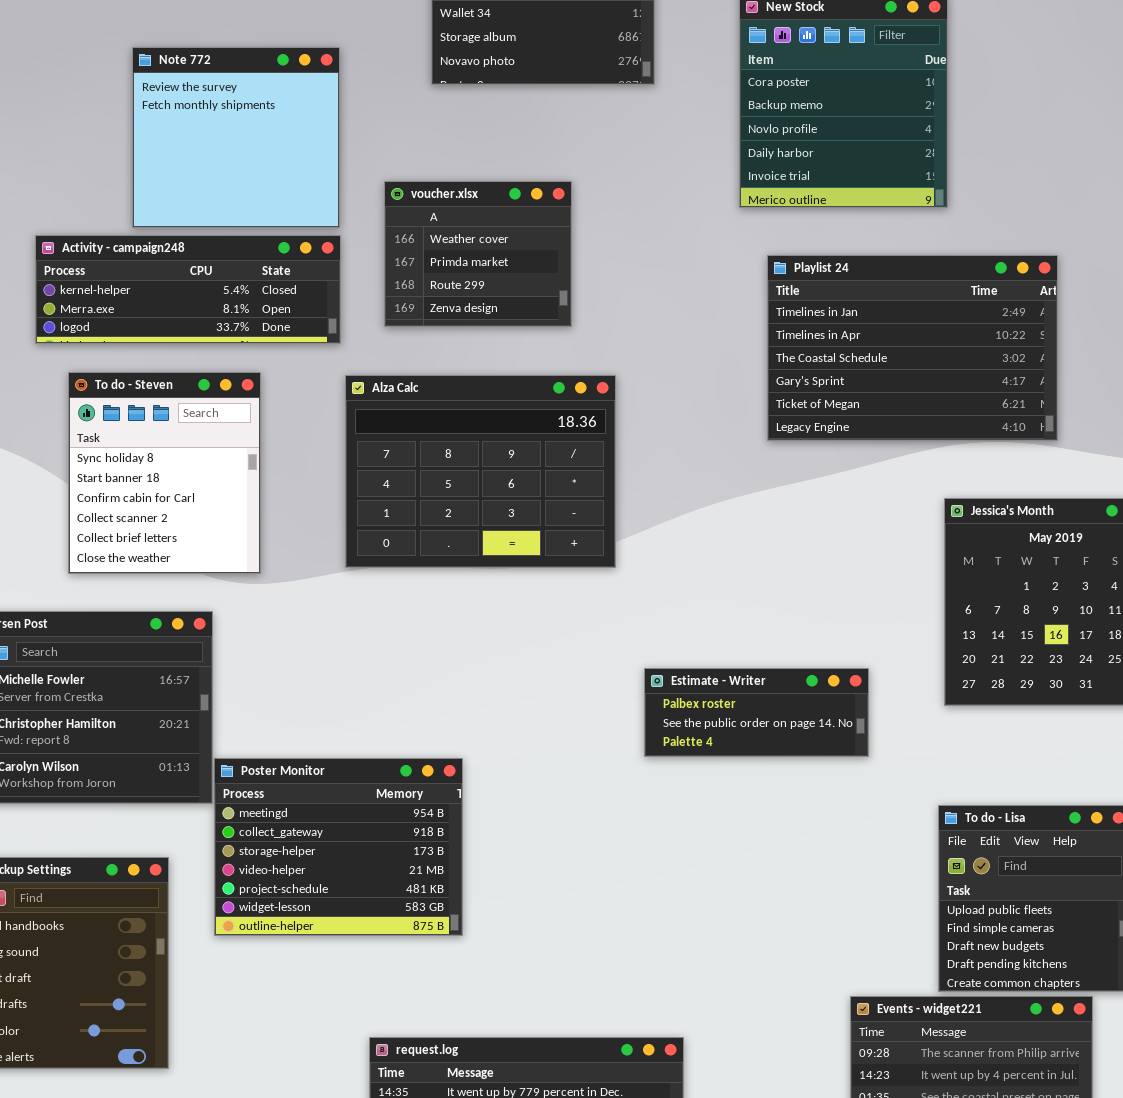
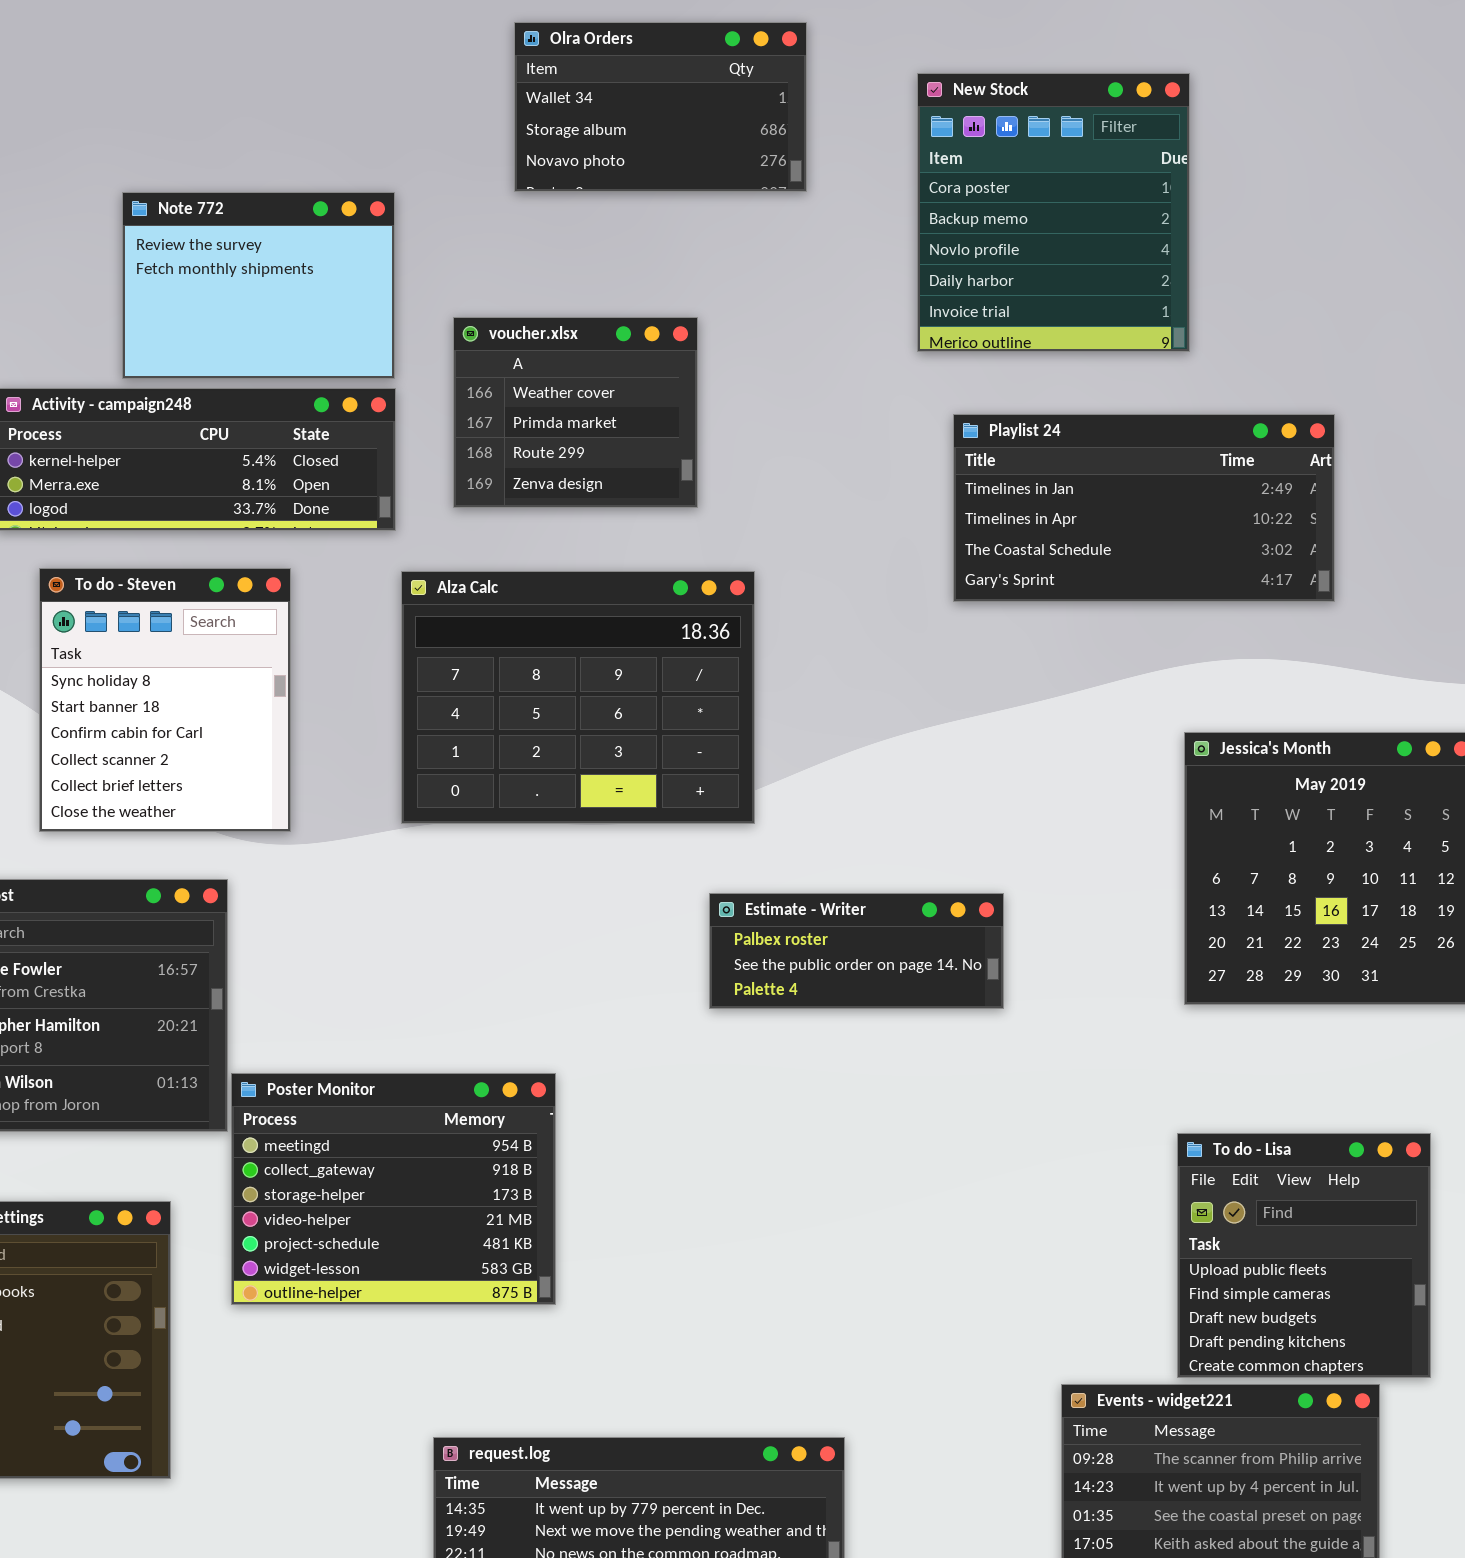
Note 772: [132,47,340,228] -> [122,192,395,379], resized
Playlist 24: [767,255,1058,441] -> [953,414,1335,602], resized
Estimate - Writer: [644,668,869,757] -> [709,893,1004,1009], moved

